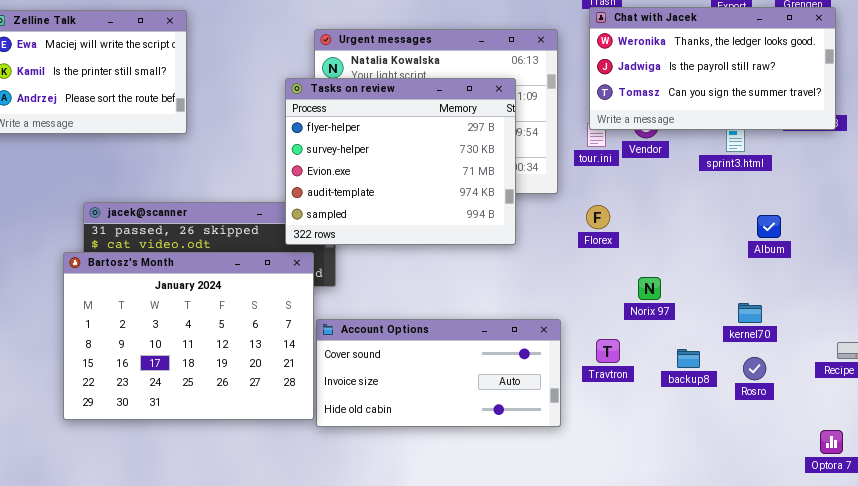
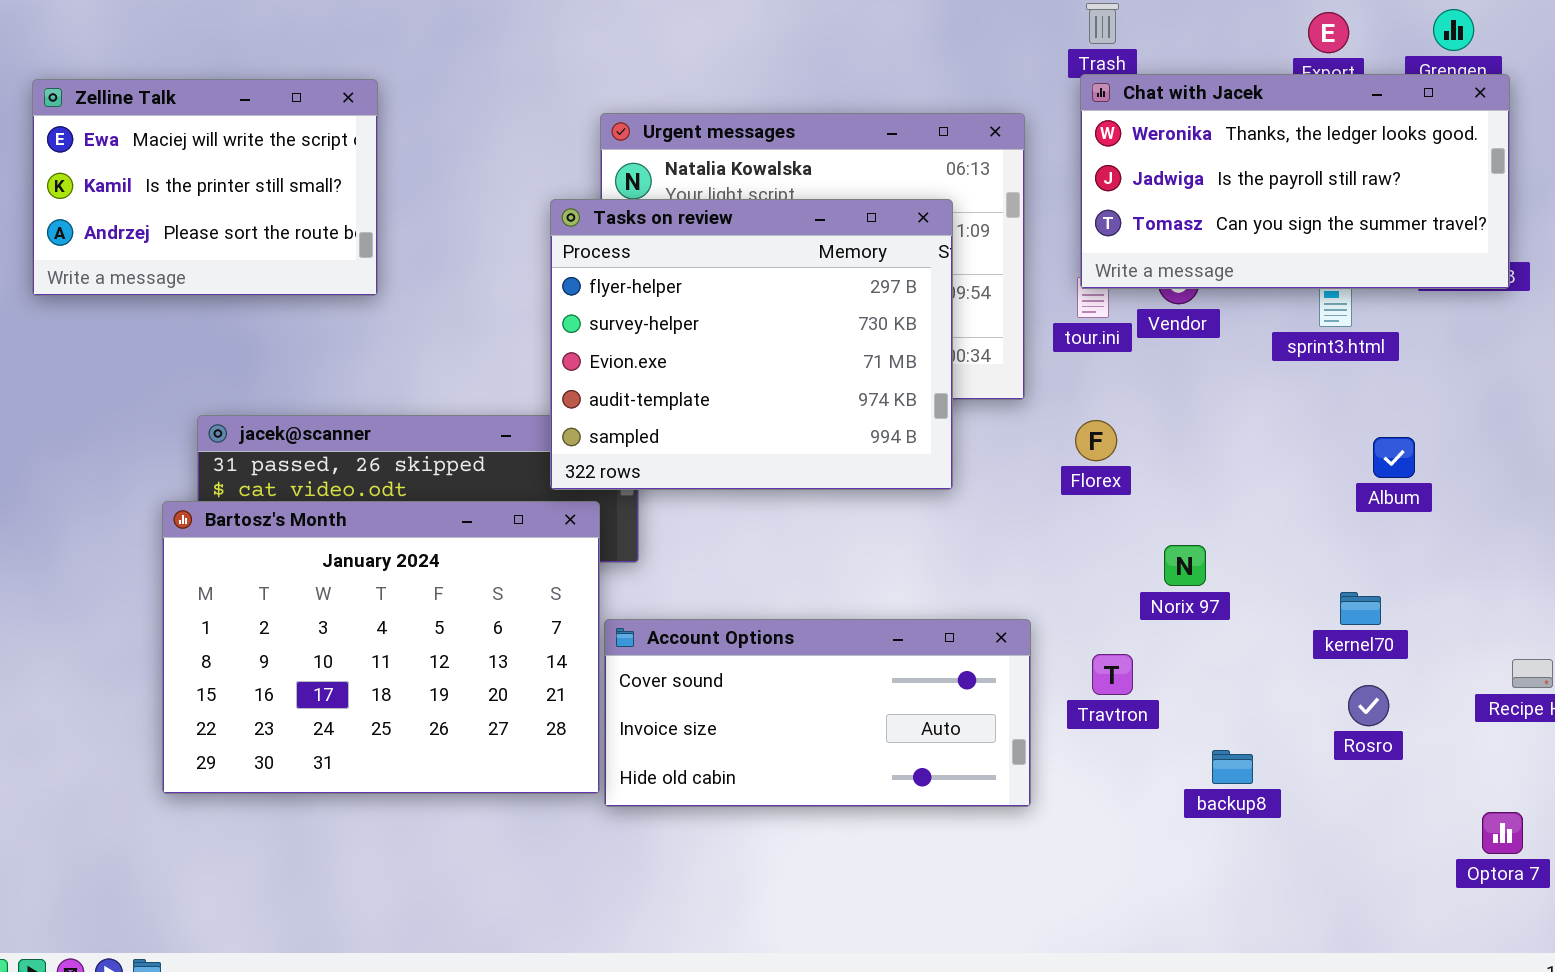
backup8: [677,349,700,368] -> [1212,750,1253,784], moved

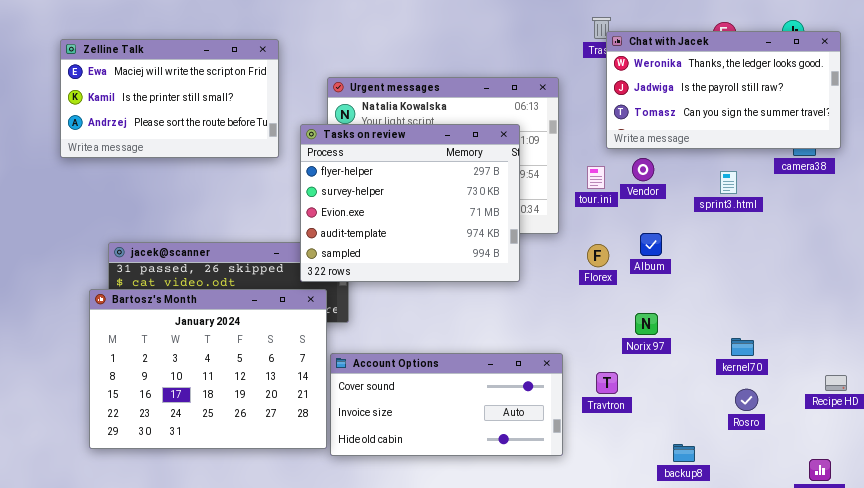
Chat with Jacek: [1080,74,1510,289] -> [606,31,841,149], moved
Zelline Talk: [32,79,378,296] -> [60,39,279,158], moved, resized
Album: [1373,437,1415,478] -> [640,233,662,256], moved
backup8: [1212,750,1253,784] -> [673,444,695,462], moved

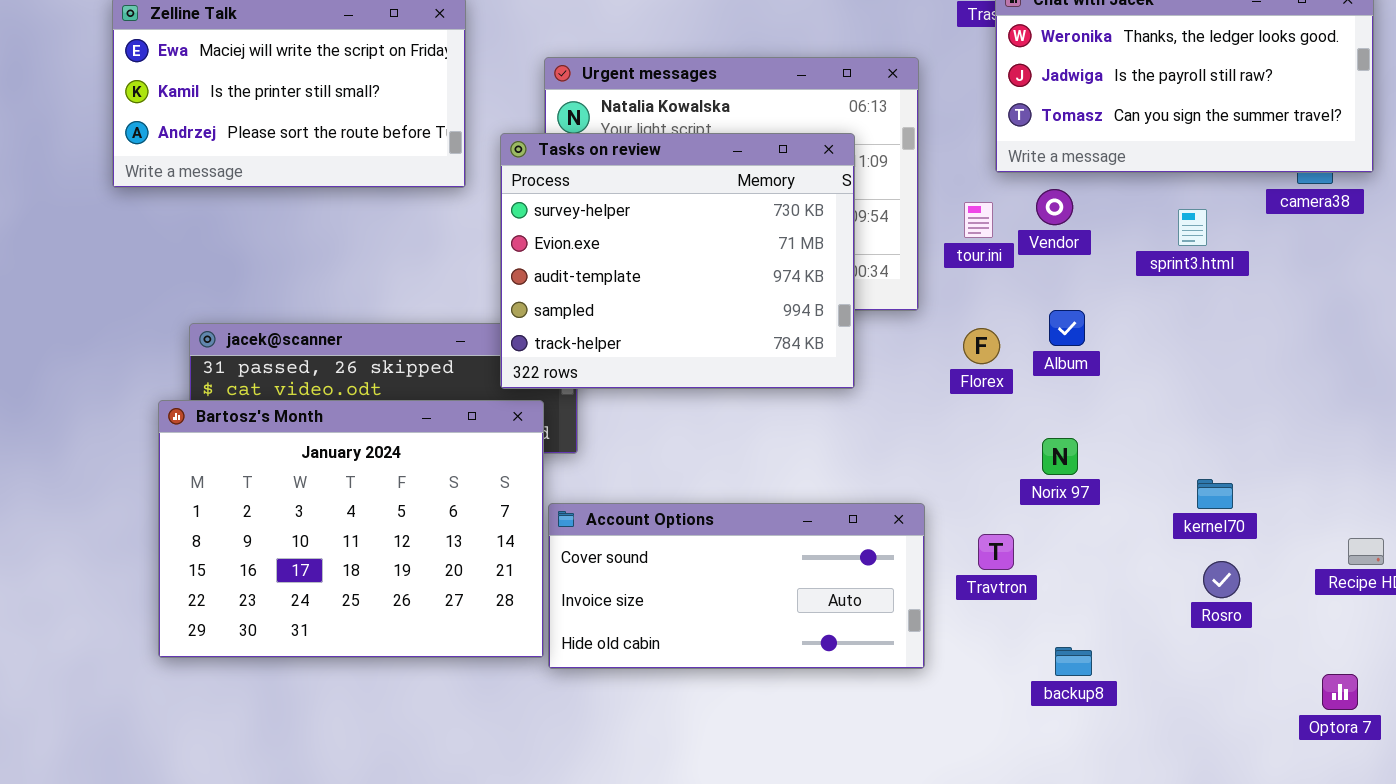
Tasks on review: [300,124,520,282] -> [500,133,855,389], scrolled down 1 row
backup8: [673,444,695,462] -> [1055,647,1092,676], moved

